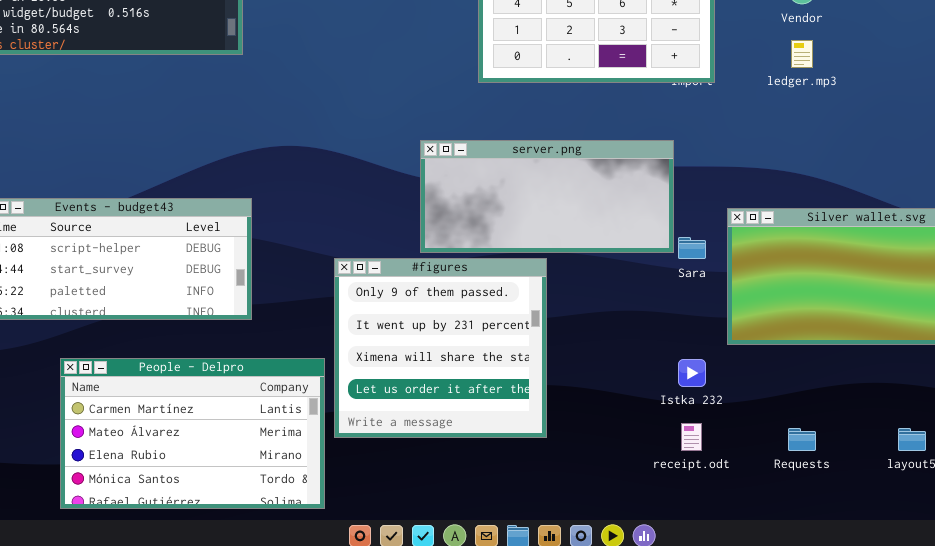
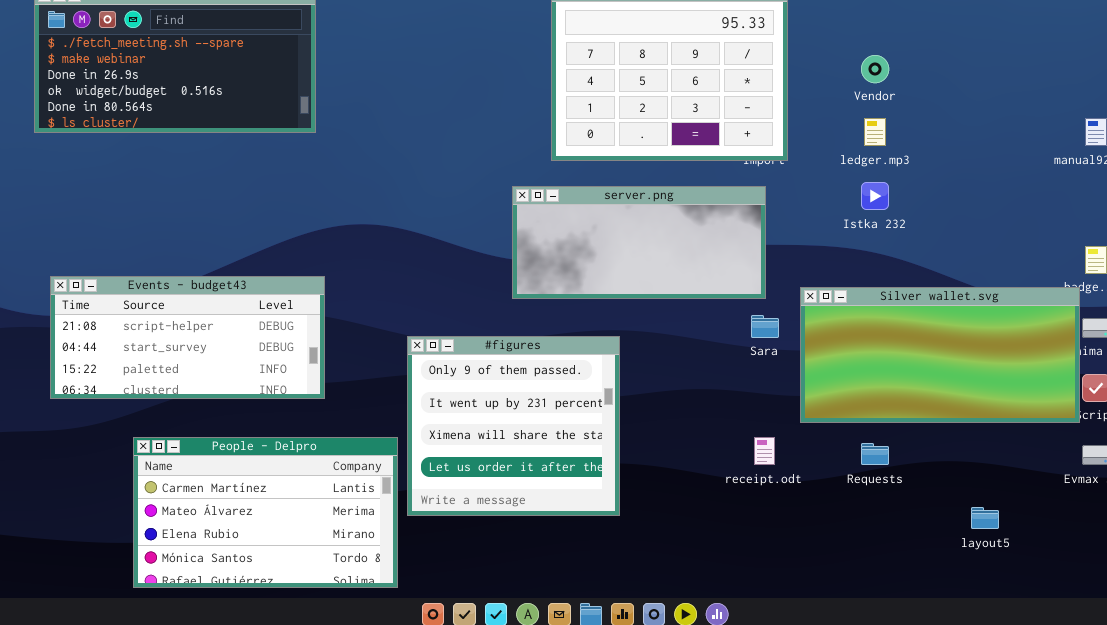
server.png: [420,140,674,253] -> [512,186,766,299], moved
Istka 232: [678,359,706,387] -> [861,182,889,210], moved
receipt.odt: [681,423,702,451] -> [754,437,775,465], moved
Requests: [788,428,816,451] -> [861,443,889,465], moved

